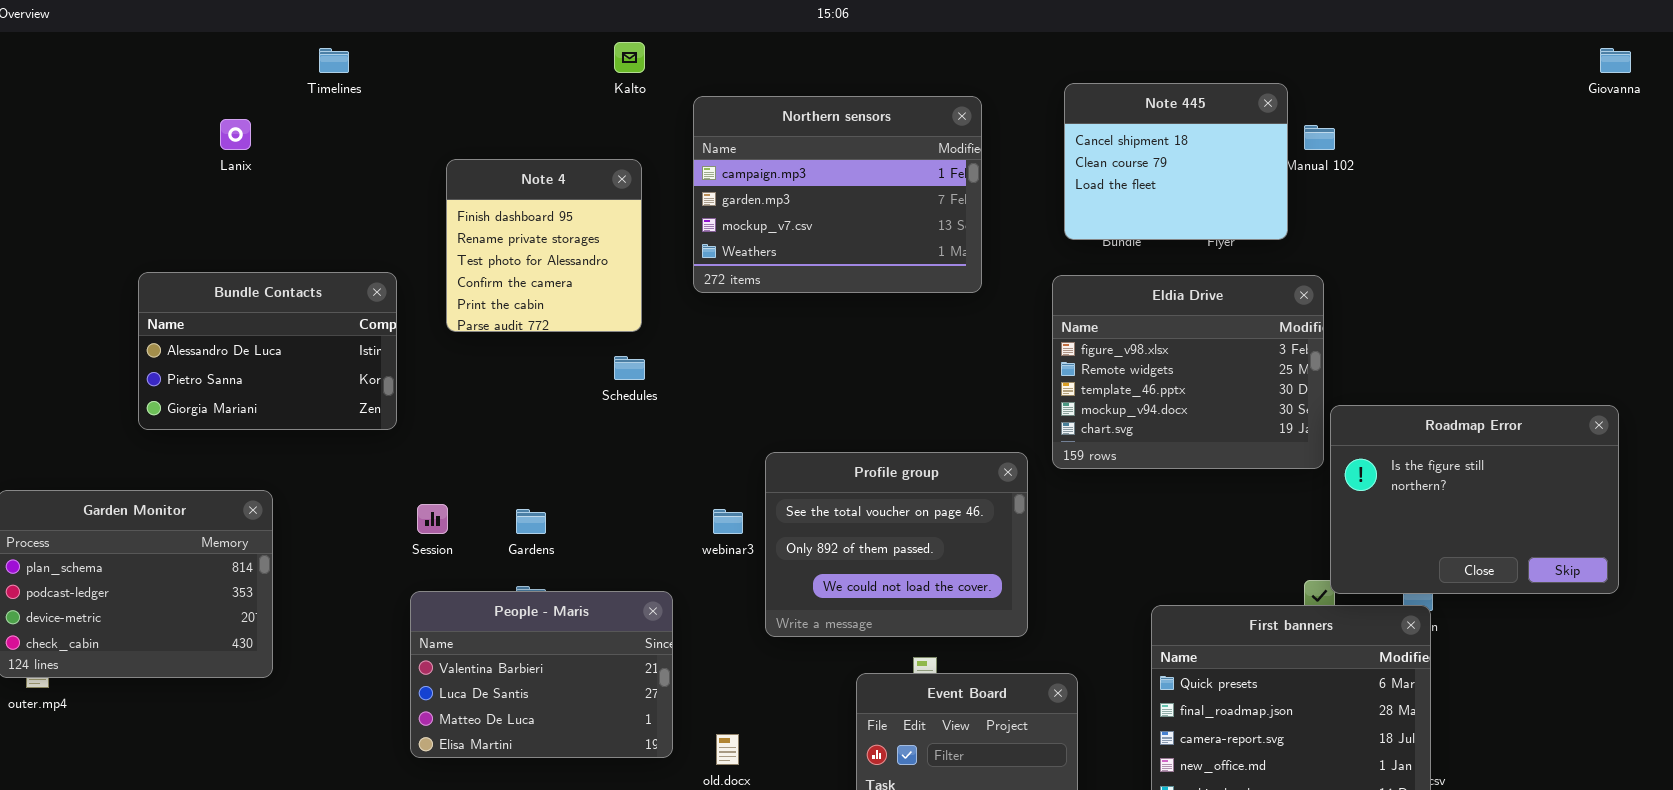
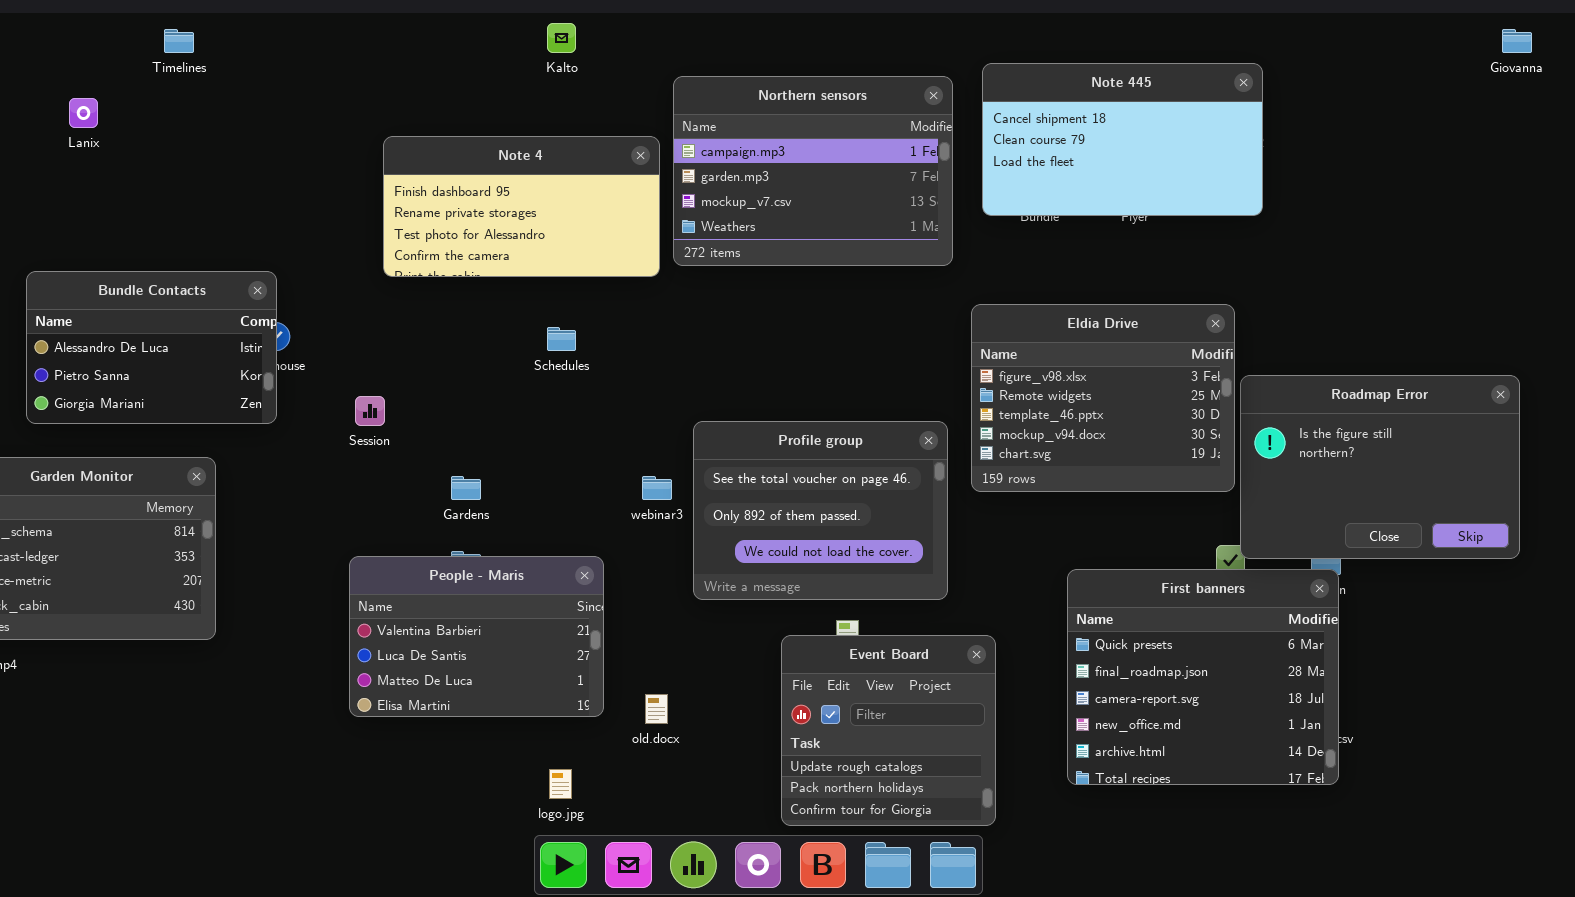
Timelines: [319,48,349,73] -> [164,29,194,53], moved
Note 445: [1064,83,1288,240] -> [982,63,1263,216], resized
Northern sensors: [693,96,982,293] -> [673,76,953,266], moved
Lanix: [220,119,251,150] -> [69,98,98,128], moved
Note 4: [446,159,642,332] -> [383,136,660,277], resized
Bundle Contacts: [138,272,397,430] -> [26,271,277,424], moved
Eldia Drive: [1052,275,1324,469] -> [971,304,1235,492], moved
Session: [417,504,448,534] -> [355,396,385,426], moved

